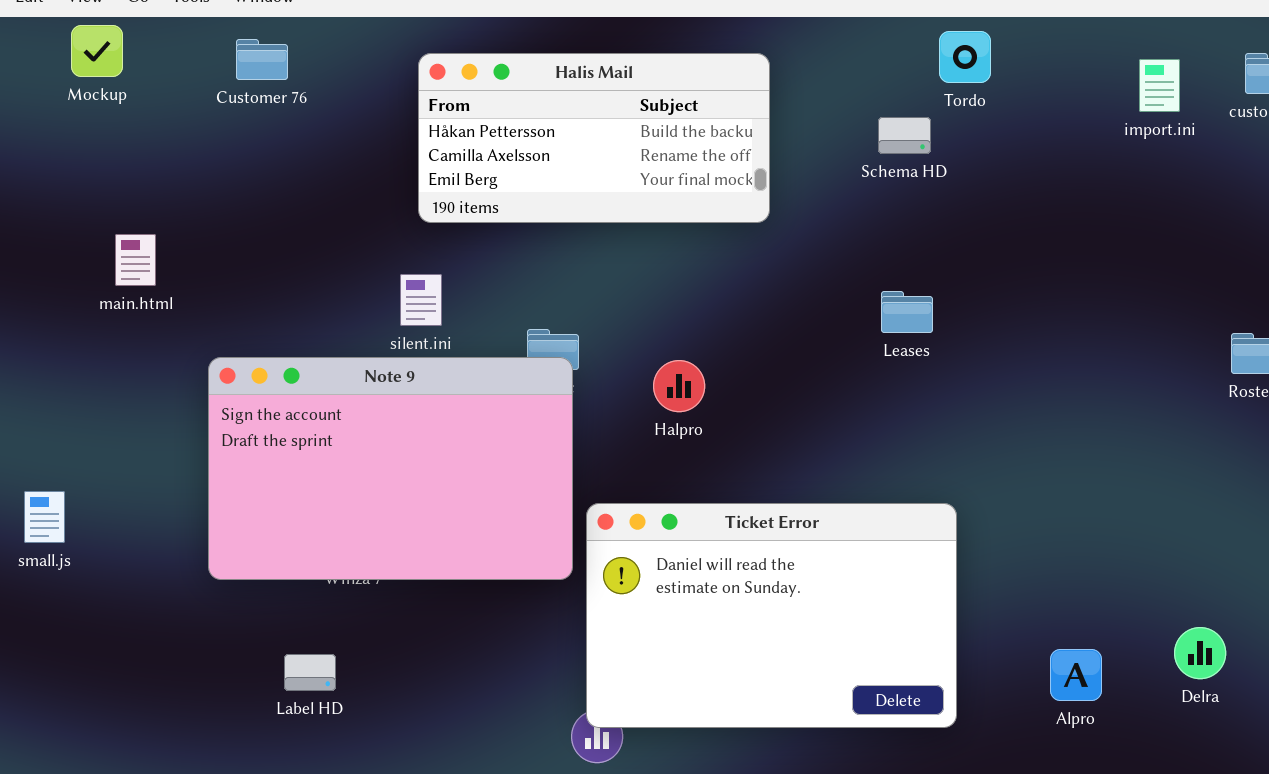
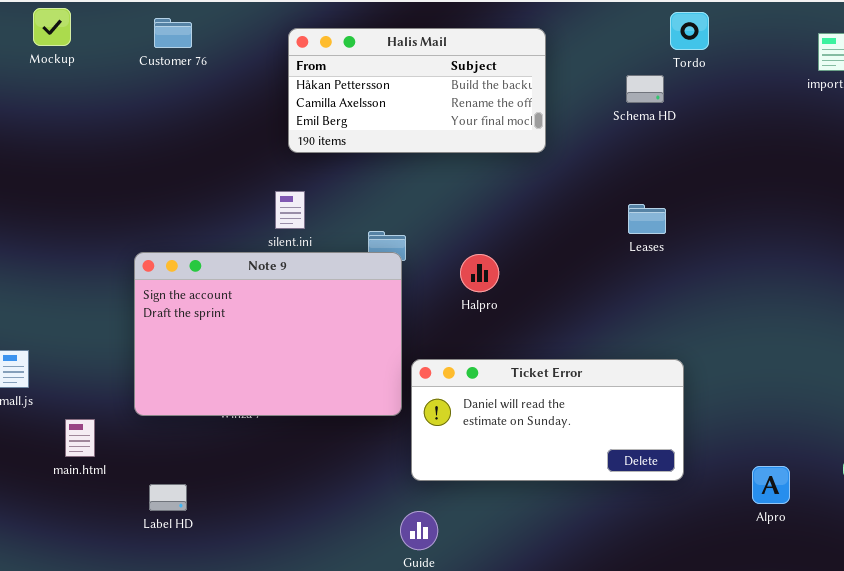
main.html: [115,234,156,286] -> [65,419,95,457], moved
Ticket Error: [586,503,957,728] -> [411,359,684,481], resized
Label HD: [284,654,336,691] -> [149,484,187,511], moved

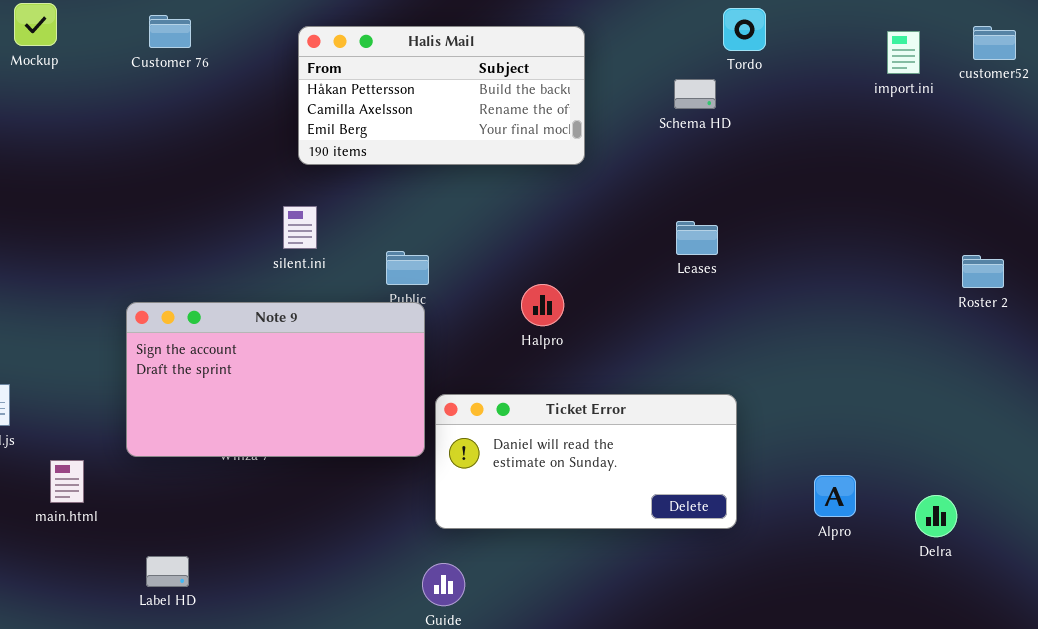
Note 9: [134,252,402,416] -> [126,302,425,457], resized
Halpro: [460,254,499,292] -> [521,284,564,326], moved
Alpro: [752,466,790,504] -> [814,475,856,517], moved
Label HD: [149,484,187,511] -> [146,556,189,587], moved

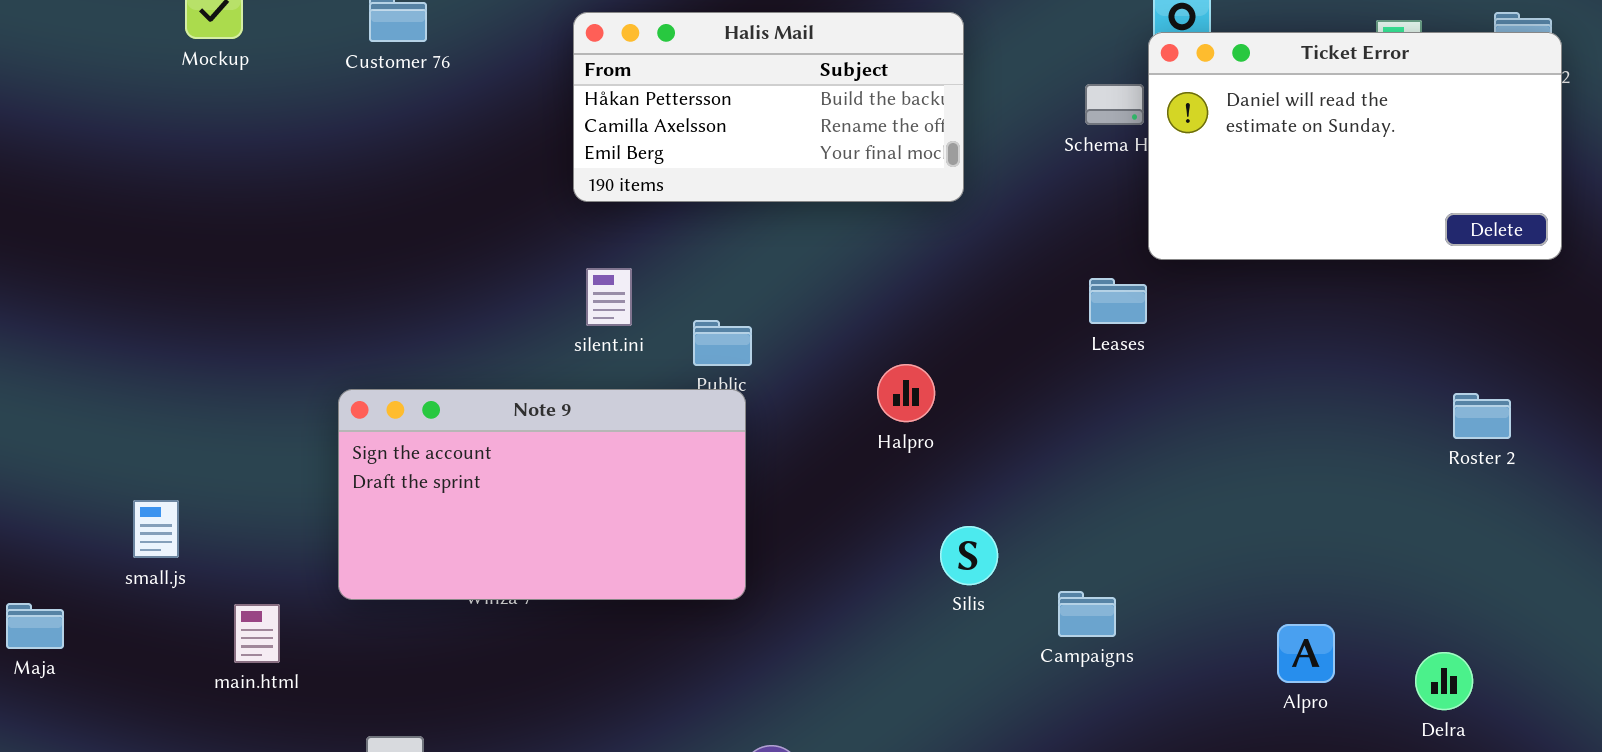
silent.ini: [283,206,317,249] -> [586,268,632,326], moved
Roster 2: [962,255,1004,288] -> [1453,393,1511,439], moved
Ticket Error: [435,394,737,529] -> [1148,32,1562,260], moved, resized

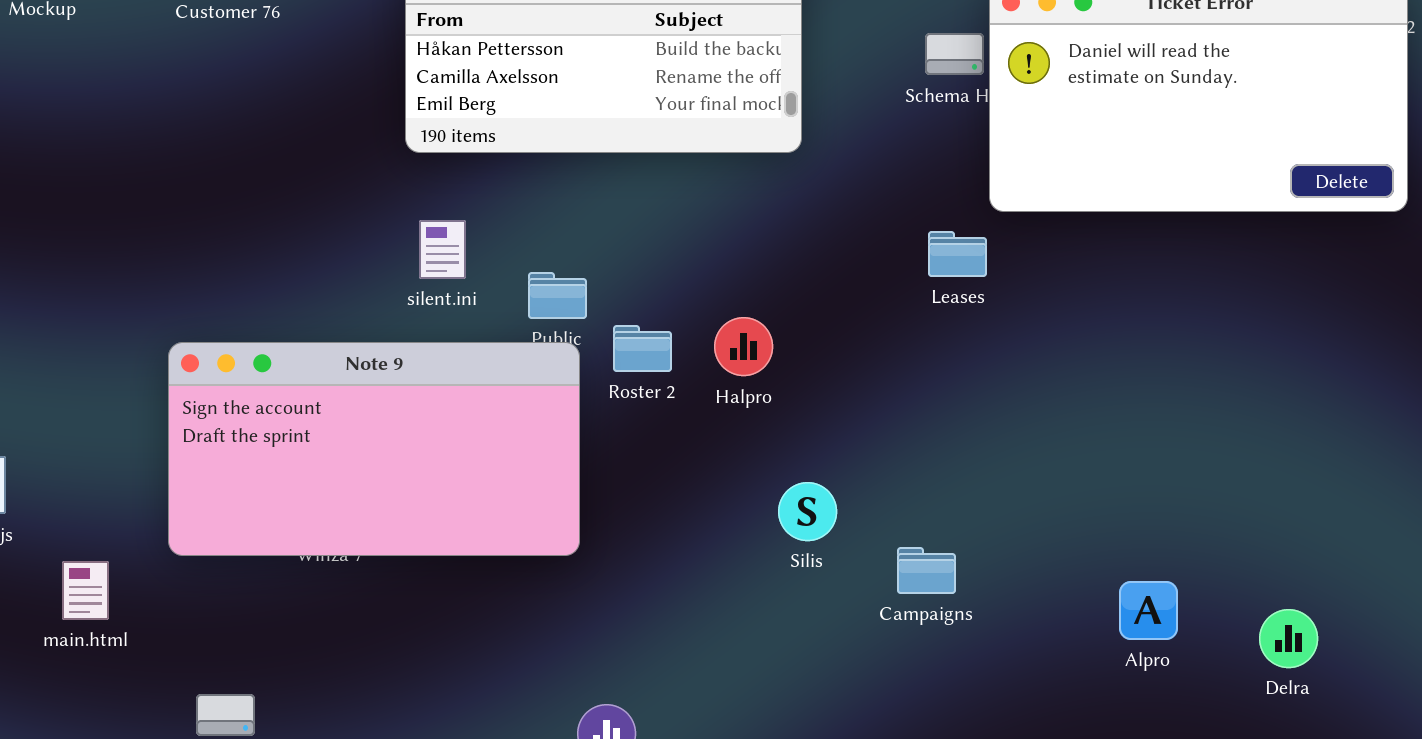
Roster 2: [1453,393,1511,439] -> [613,325,672,372], moved

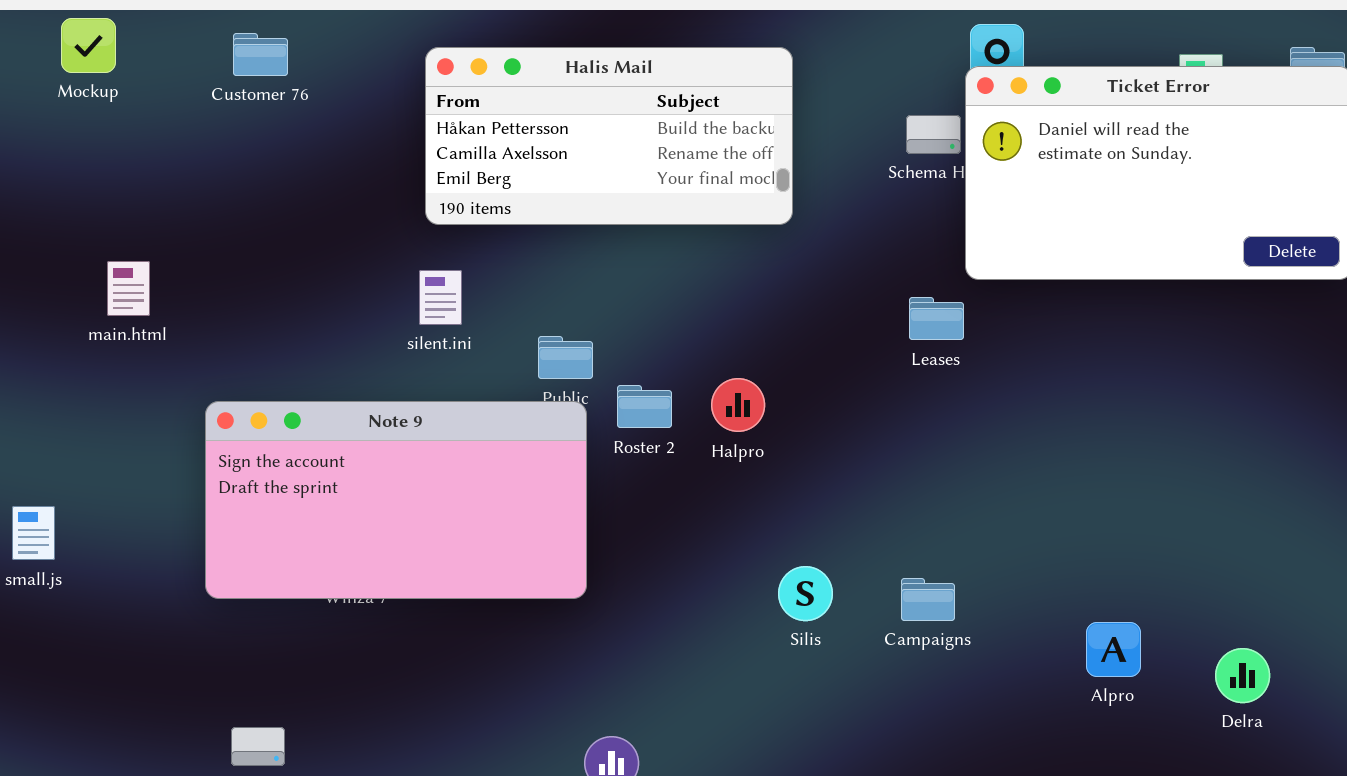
silent.ini: [419,220,466,279] -> [419,270,462,325], moved
Silis: [778,482,837,541] -> [778,566,833,621], moved
Campaigns: [897,547,956,594] -> [901,578,955,621], moved
main.html: [62,561,109,620] -> [107,261,150,316], moved

